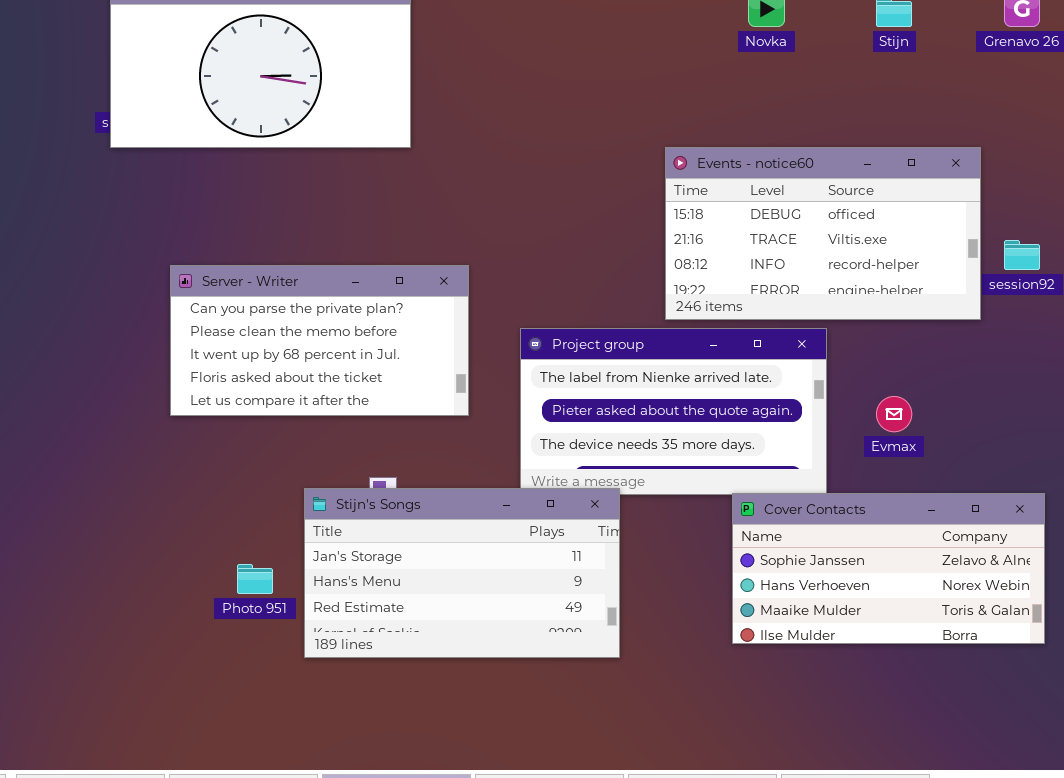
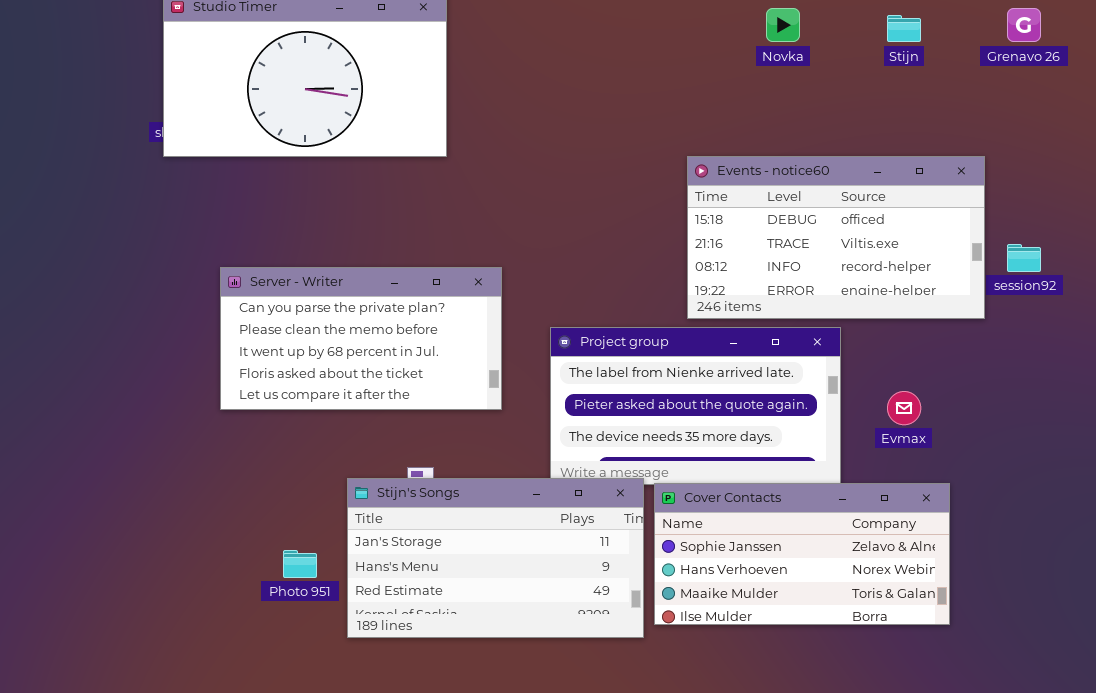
Cover Contacts: [732,493,1045,644] -> [654,483,950,625], moved

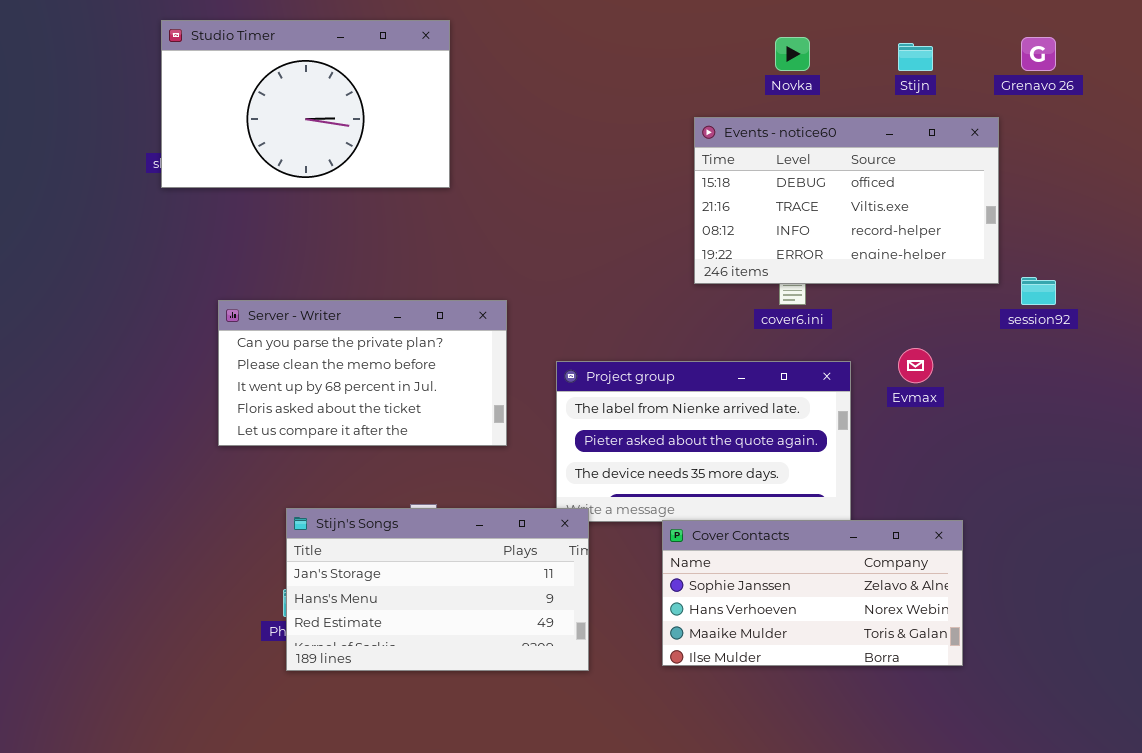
Events - notice60: [687,156,985,319] -> [694,117,999,284], moved
Evmax: [887,391,921,425] -> [898,348,933,383], moved
Stijn's Songs: [347,478,644,638] -> [286,508,589,671], moved

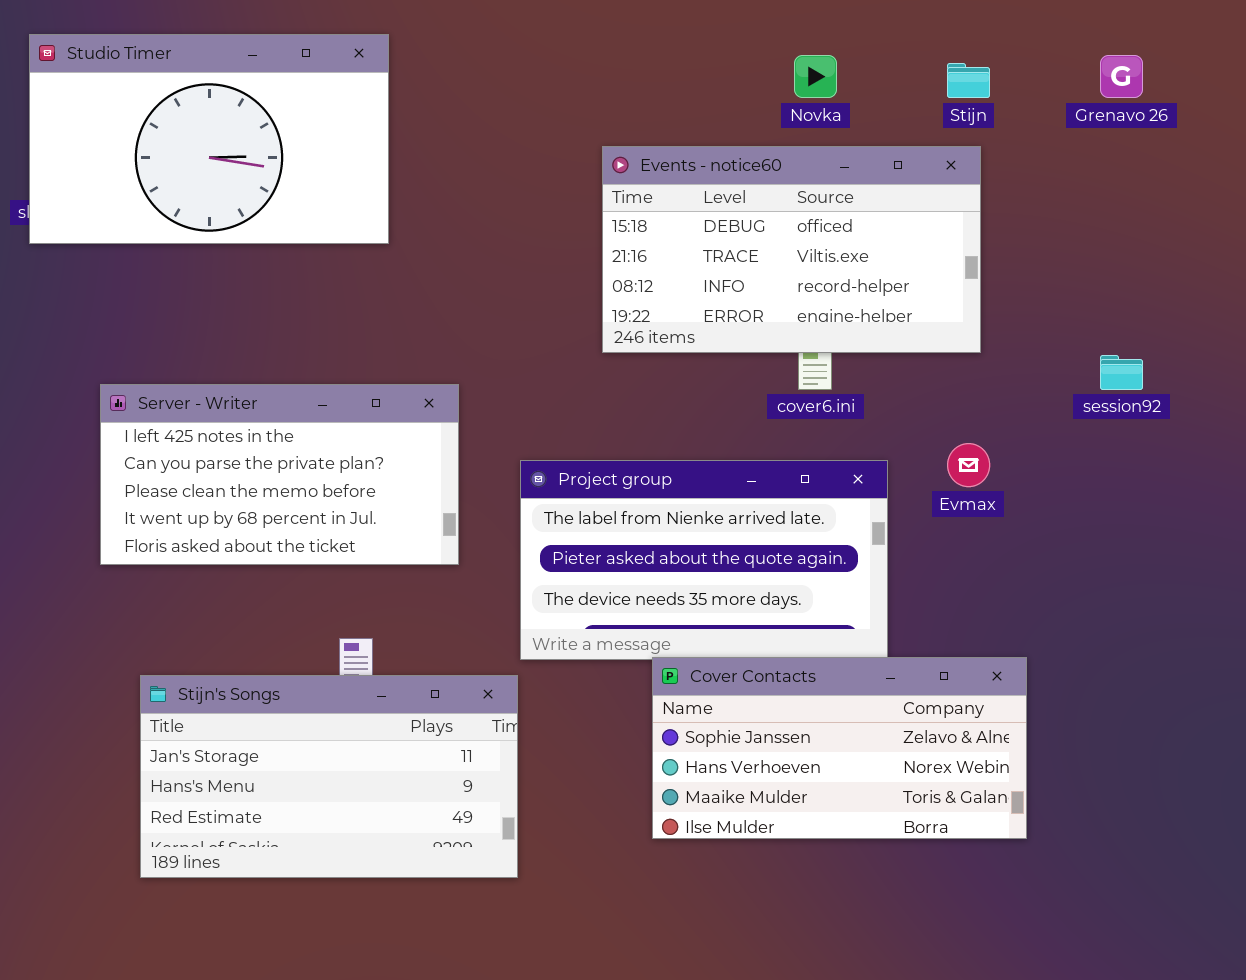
Events - notice60: [694,117,999,284] -> [602,146,981,353], moved
Server - Writer: [218,300,507,446] -> [100,384,459,565], scrolled up 1 row
Stijn's Songs: [286,508,589,671] -> [140,675,518,878], moved

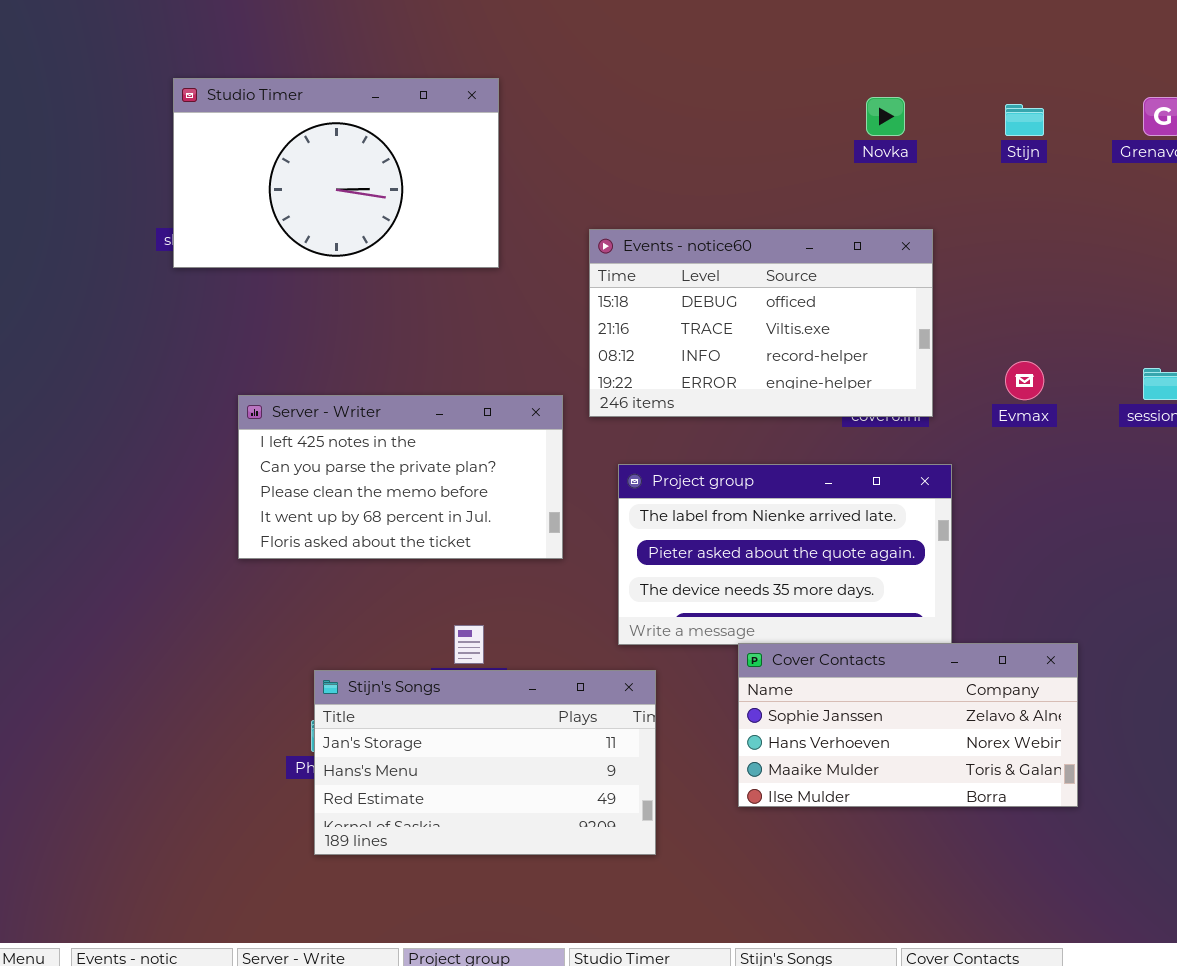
Events - notice60: [602,146,981,353] -> [589,229,933,417], moved
Evmax: [947,443,990,487] -> [1005,361,1044,400], moved
Stijn's Songs: [140,675,518,878] -> [314,670,656,855], moved

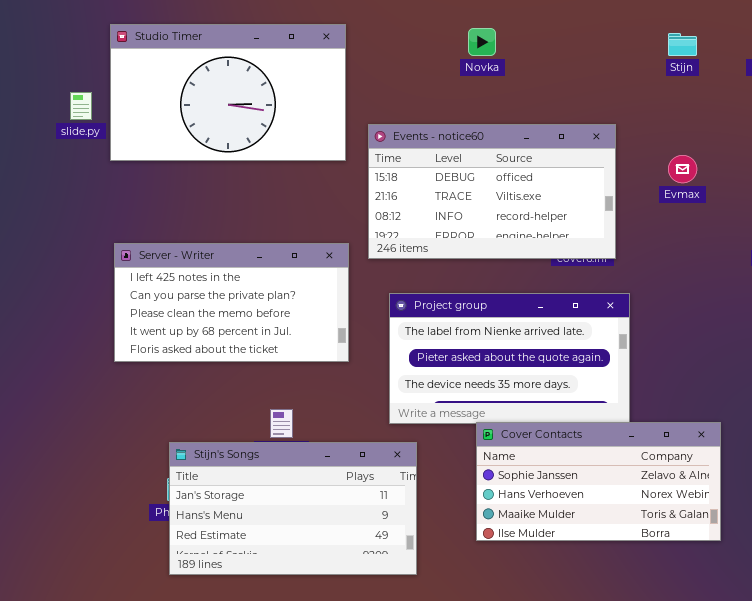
Studio Timer: [173,78,499,268] -> [110,24,346,161], moved
Novka: [866,97,905,136] -> [468,28,496,56], moved
Evmax: [1005,361,1044,400] -> [668,155,697,183], moved

